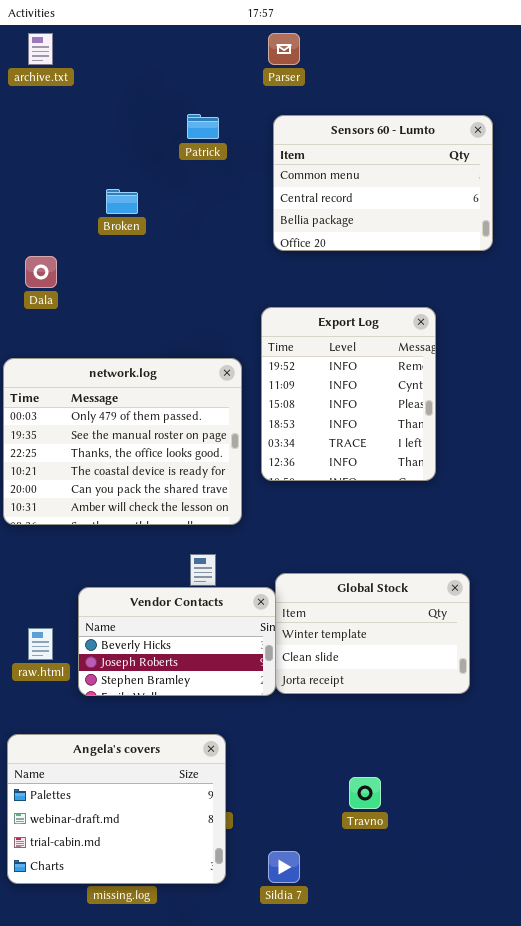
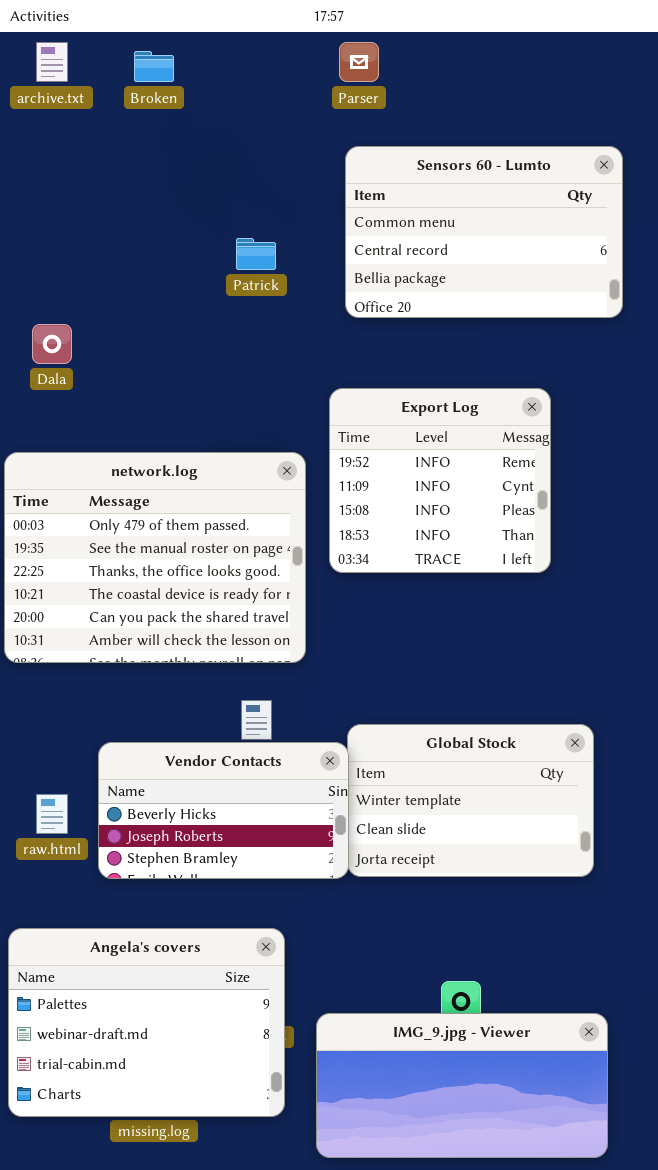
Patrick: [187,114,219,139] -> [236,238,276,270], moved
Broken: [106,189,138,214] -> [134,51,174,82], moved
Export Log: [261,307,436,481] -> [329,388,551,573], resized
IMG_9.jpg - Viewer: none -> [316,1013,608,1158], opened

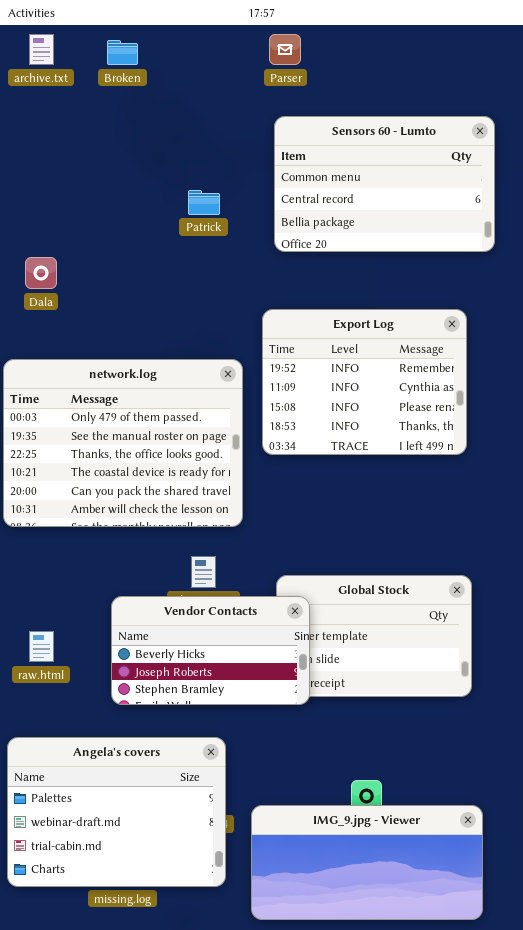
Export Log: [329,388,551,573] -> [262,309,467,455], resized
Vendor Contacts: [98,742,349,879] -> [111,596,310,705], moved

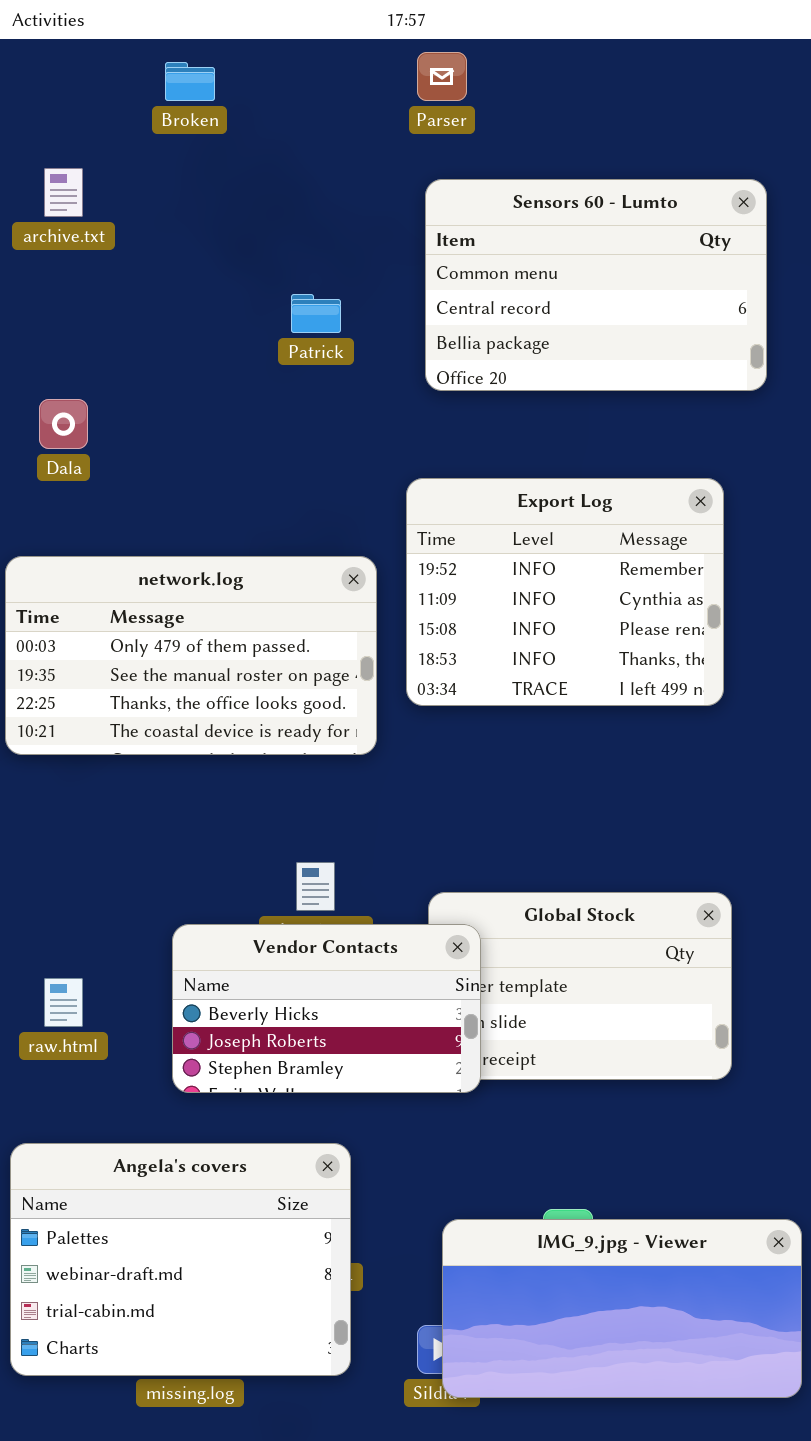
archive.txt: [29,34,54,65] -> [44,168,83,217], moved
network.log: [3,359,243,527] -> [5,556,377,755], resized
IMG_9.jpg - Viewer: [251,805,483,920] -> [442,1219,802,1398], moved

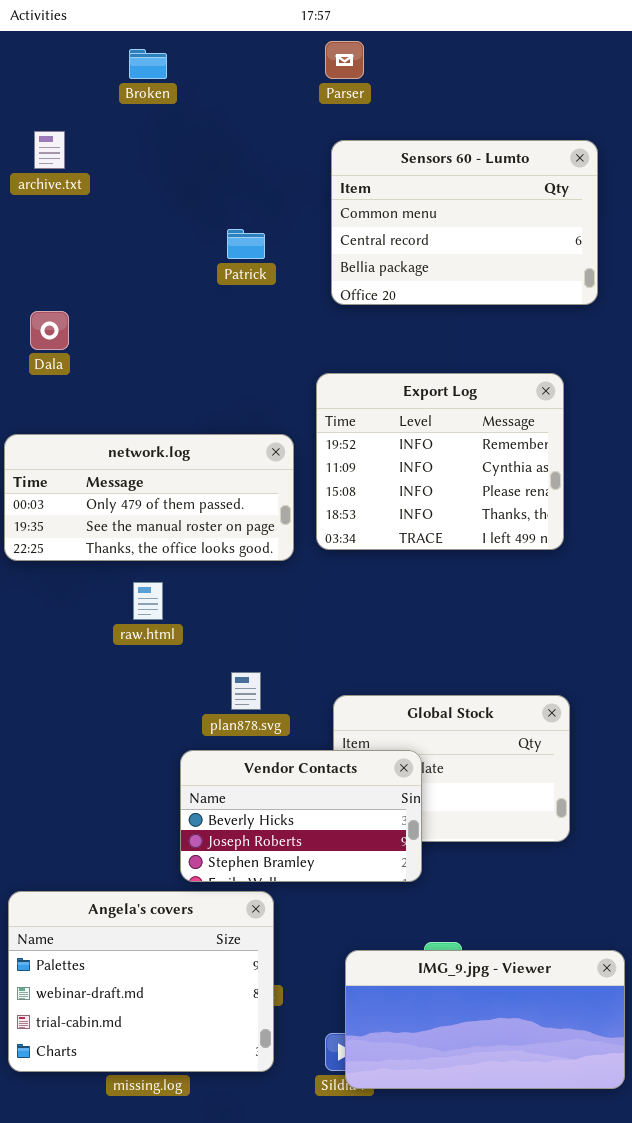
network.log: [5,556,377,755] -> [4,434,294,561], resized
Vendor Contacts: [172,924,481,1093] -> [180,750,422,882], moved
raw.html: [44,978,83,1027] -> [133,582,163,620], moved

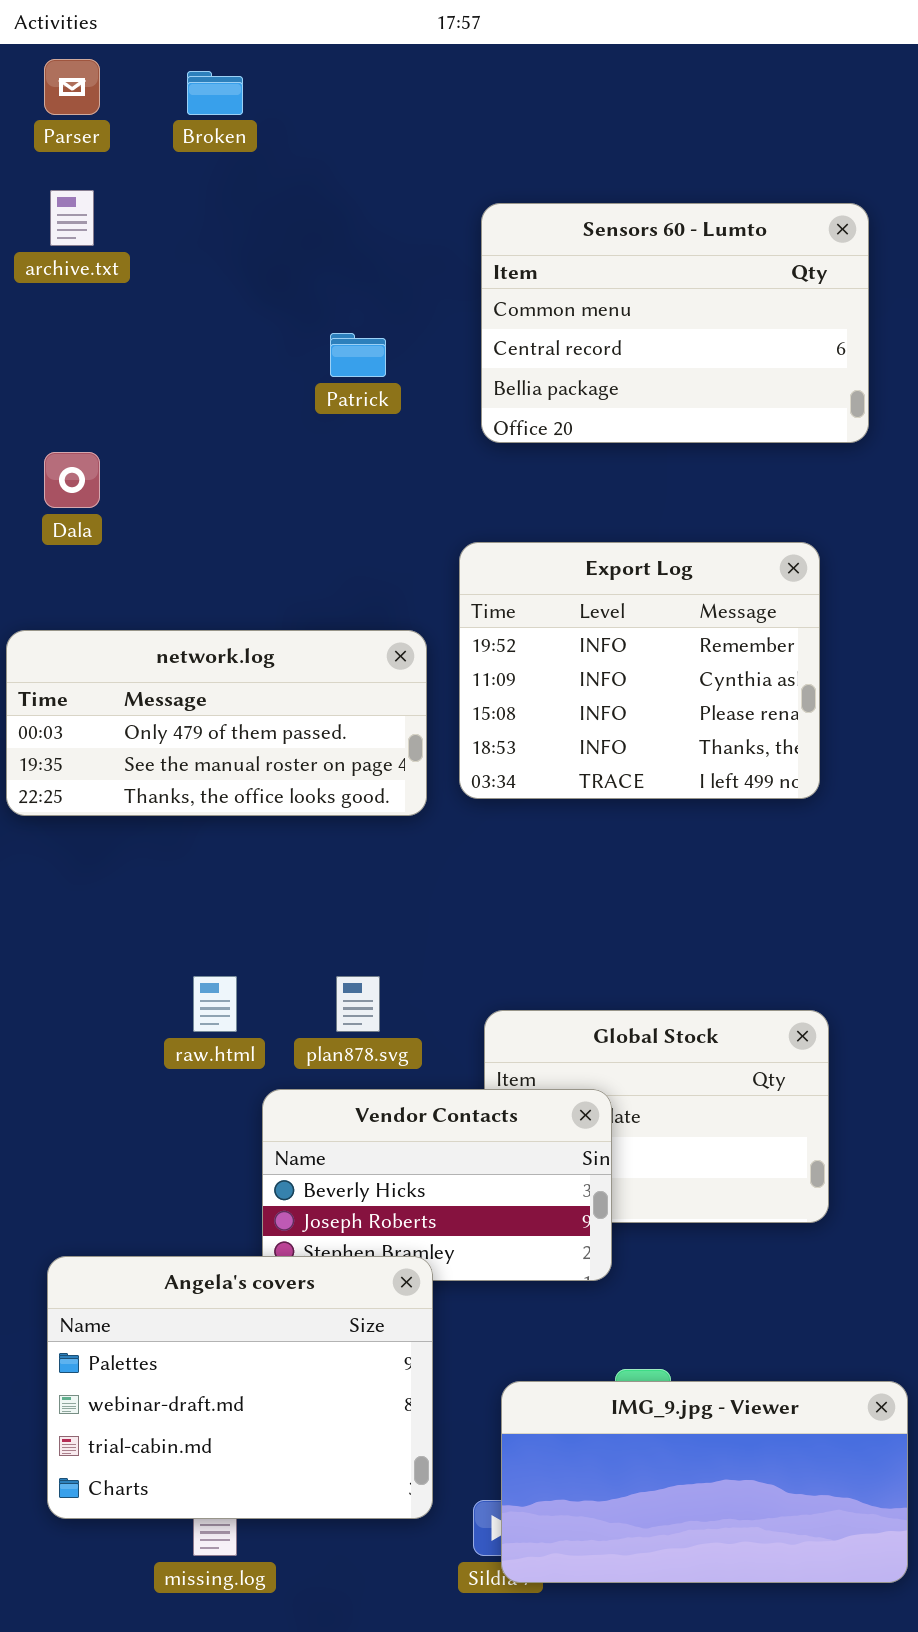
Parser: [325,41,364,79] -> [44,59,100,115], moved
raw.html: [133,582,163,620] -> [193,976,237,1032], moved
Angela's covers: [8,891,274,1072] -> [47,1256,433,1519], moved

